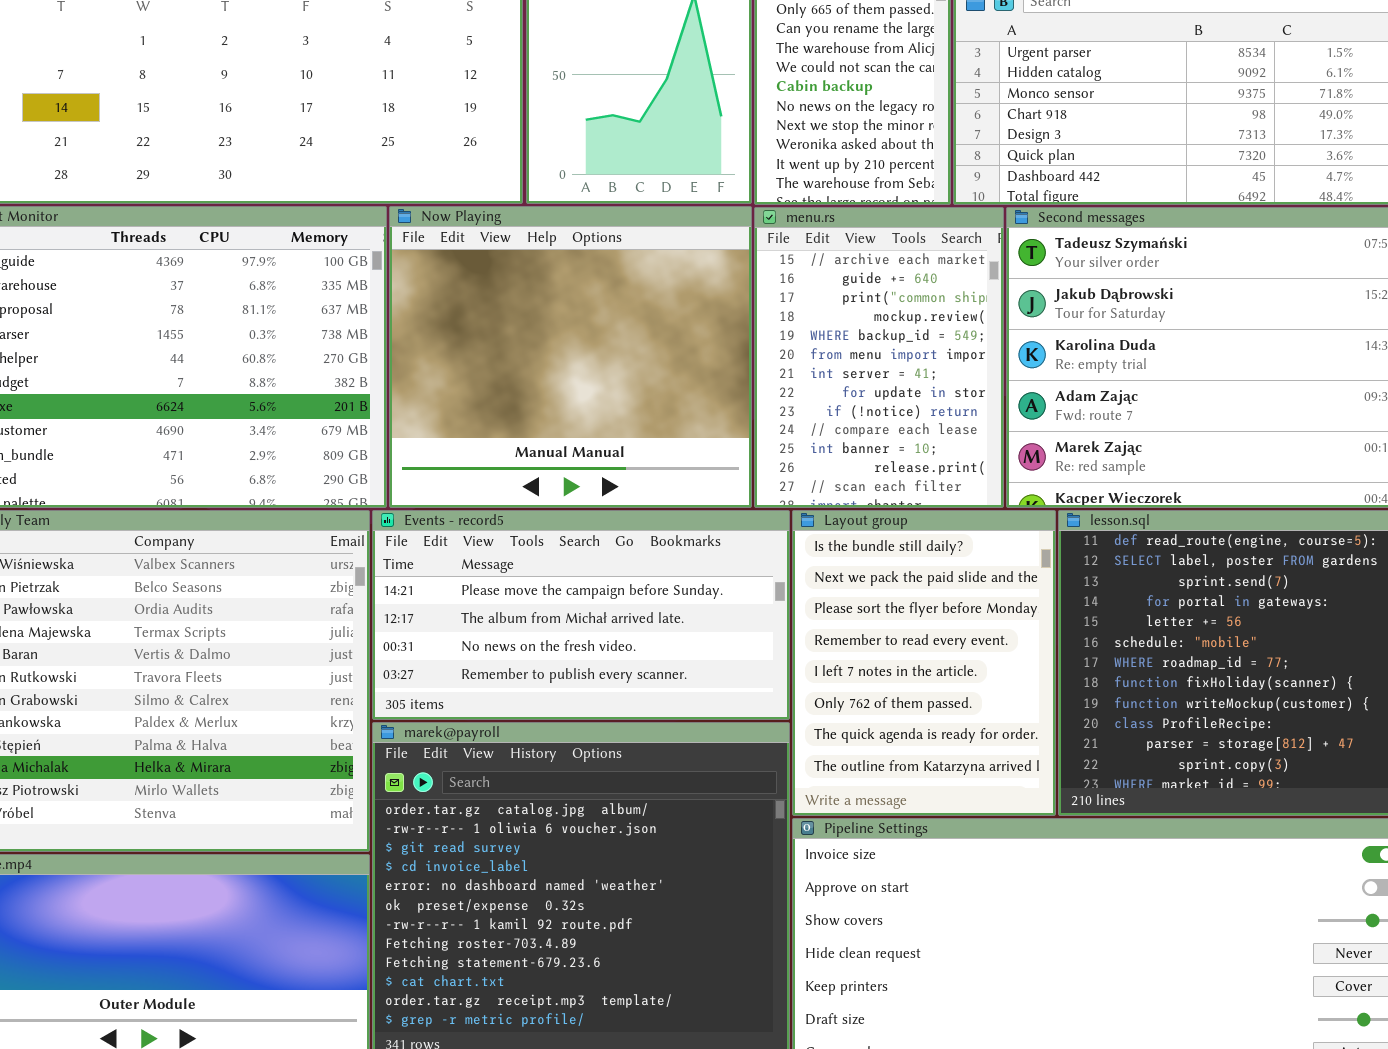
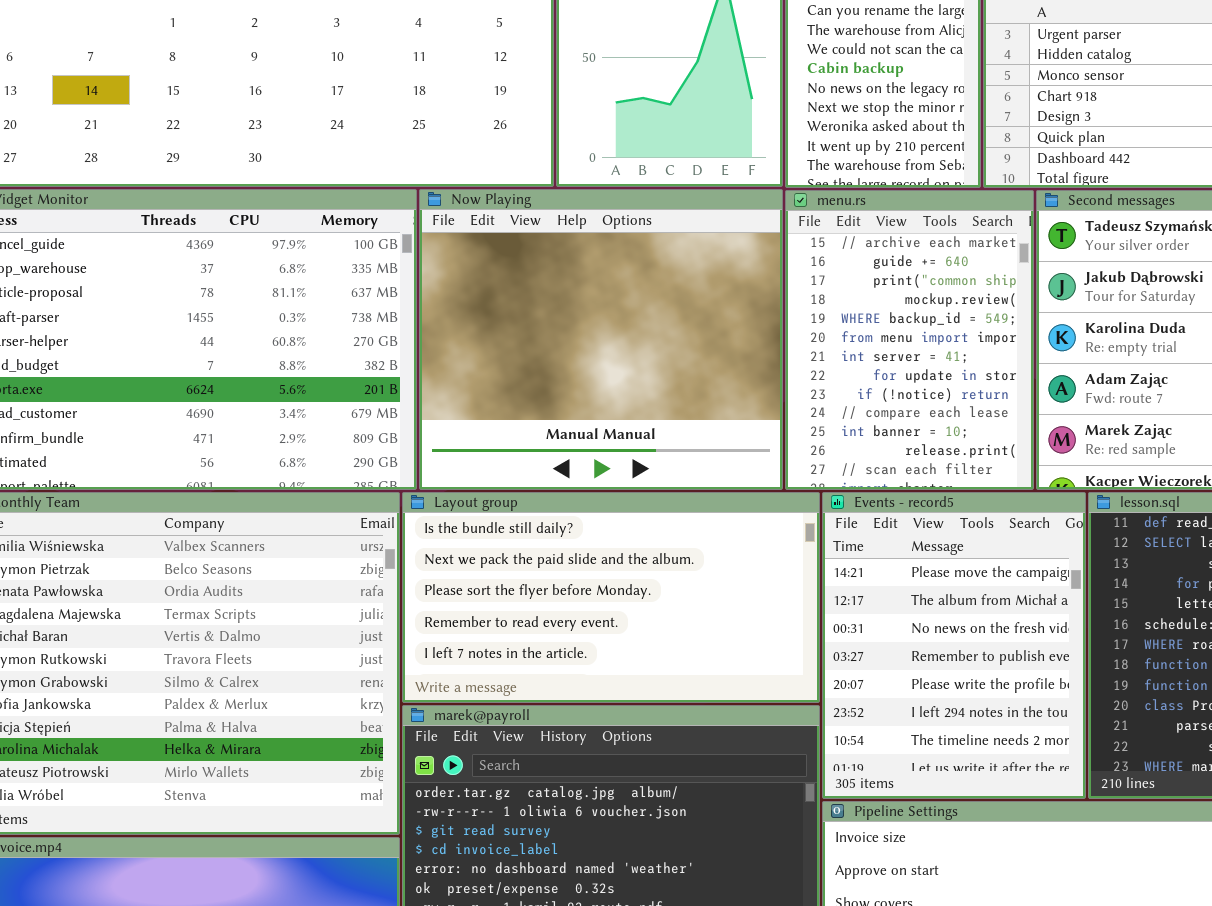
Events - record5: [372,510,790,720] -> [822,492,1086,799], moved, resized
Layout group: [792,510,1056,816] -> [402,492,820,703], moved, resized

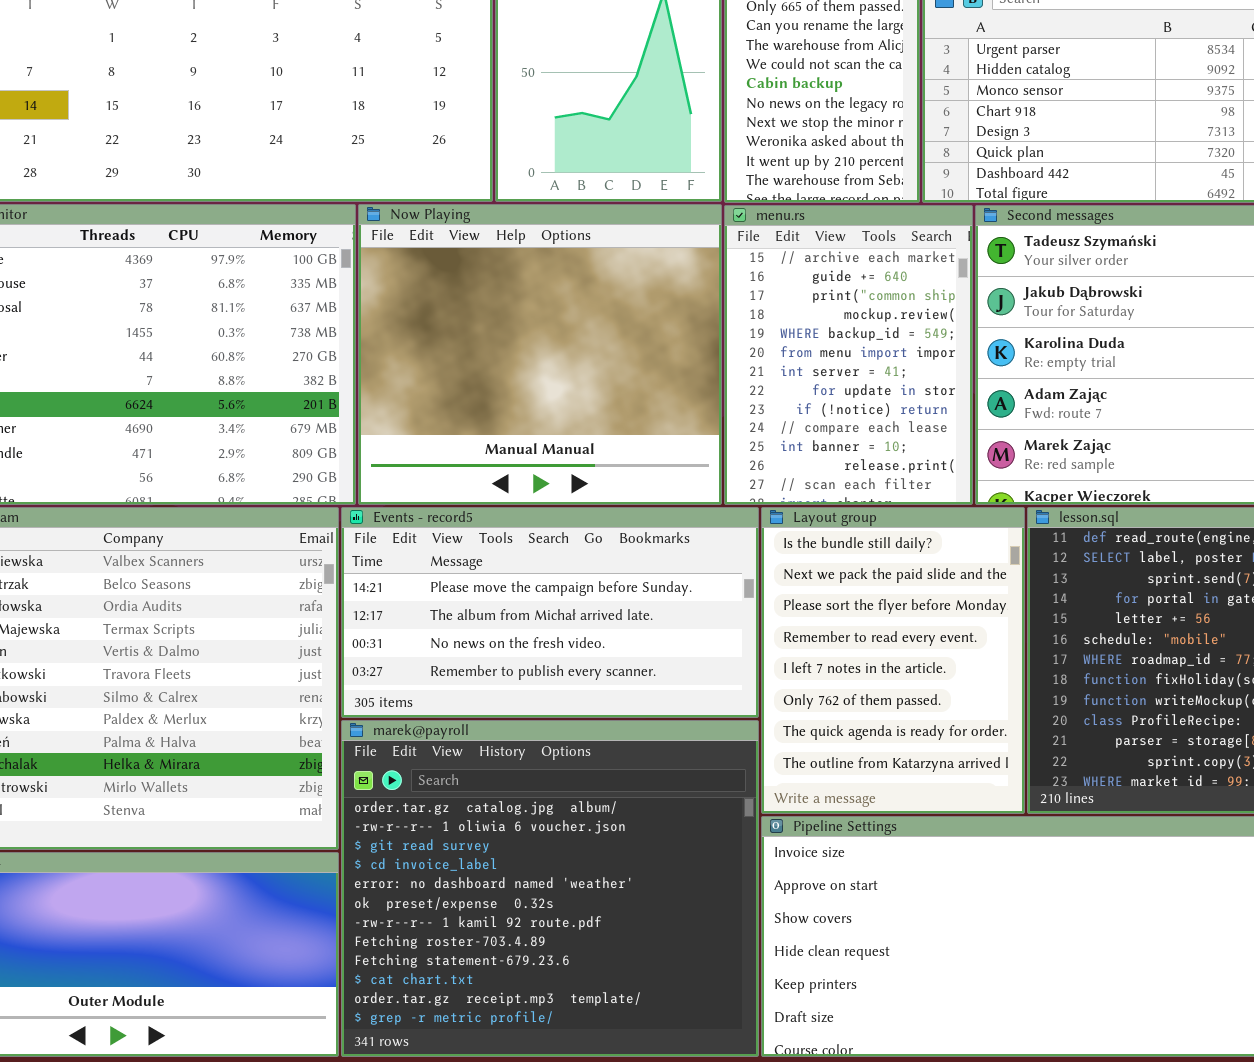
Layout group: [402,492,820,703] -> [761,507,1025,814], moved, resized
Events - record5: [822,492,1086,799] -> [341,507,759,718], moved, resized

